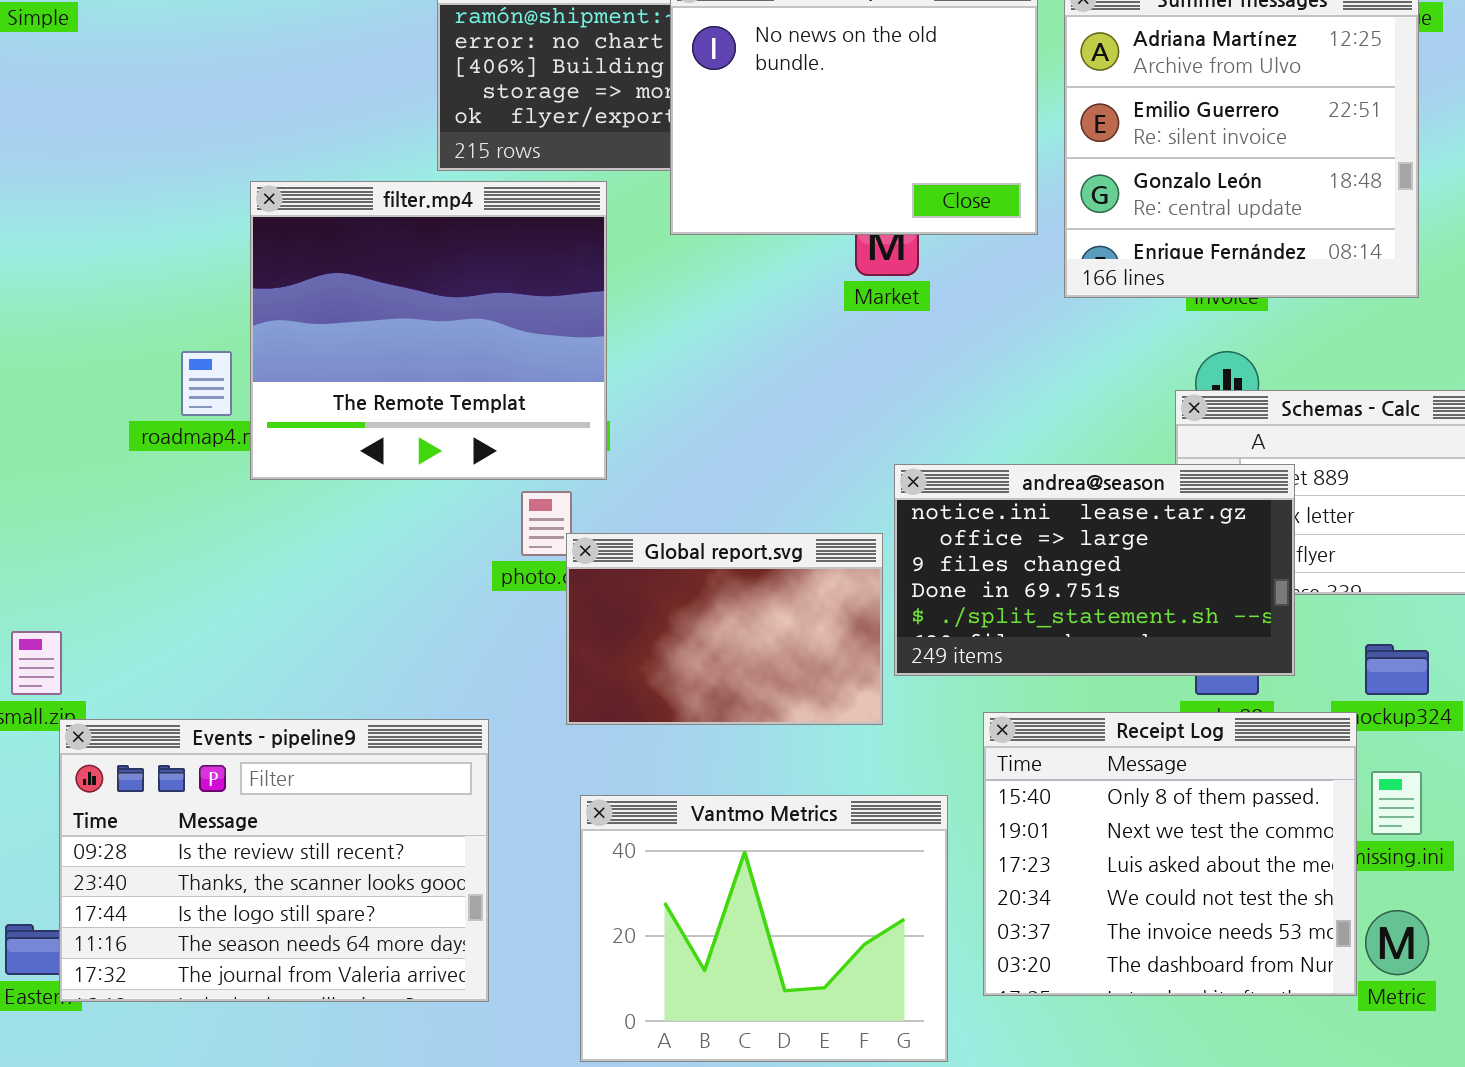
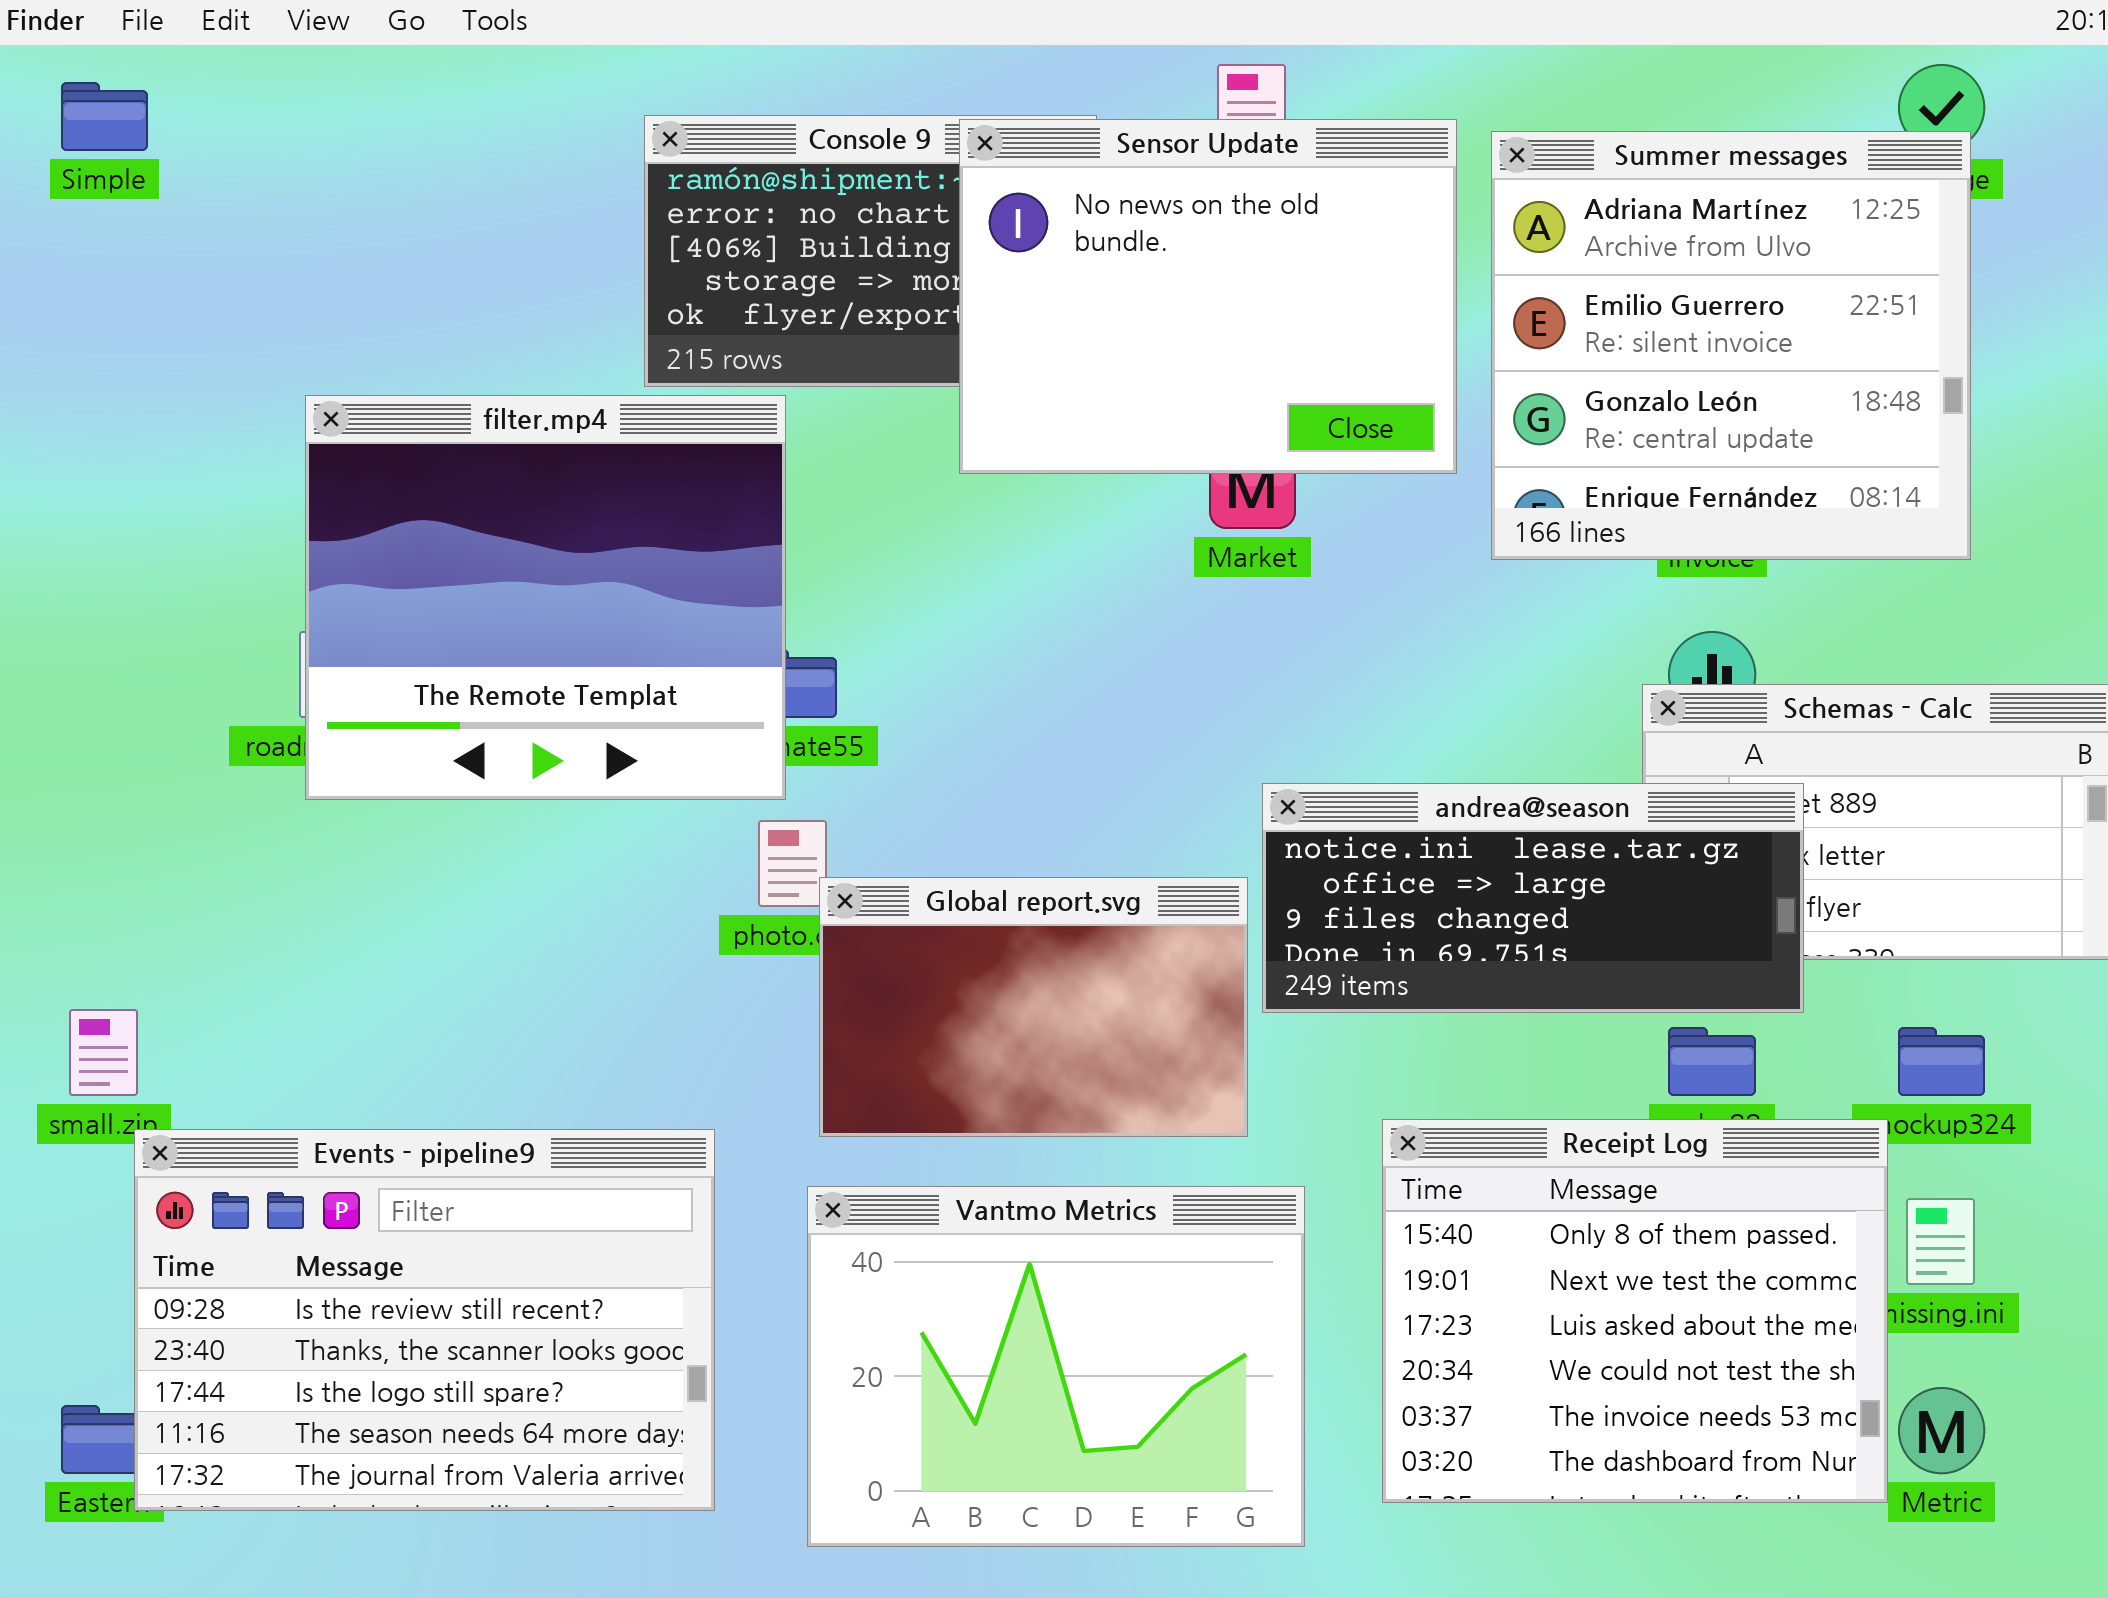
filter.mp4: [250,181,607,480] -> [305,395,786,800], moved
andrea@season: [894,464,1295,676] -> [1262,783,1804,1013], resized
Vantmo Metrics: [580,795,948,1062] -> [807,1186,1305,1547], moved

